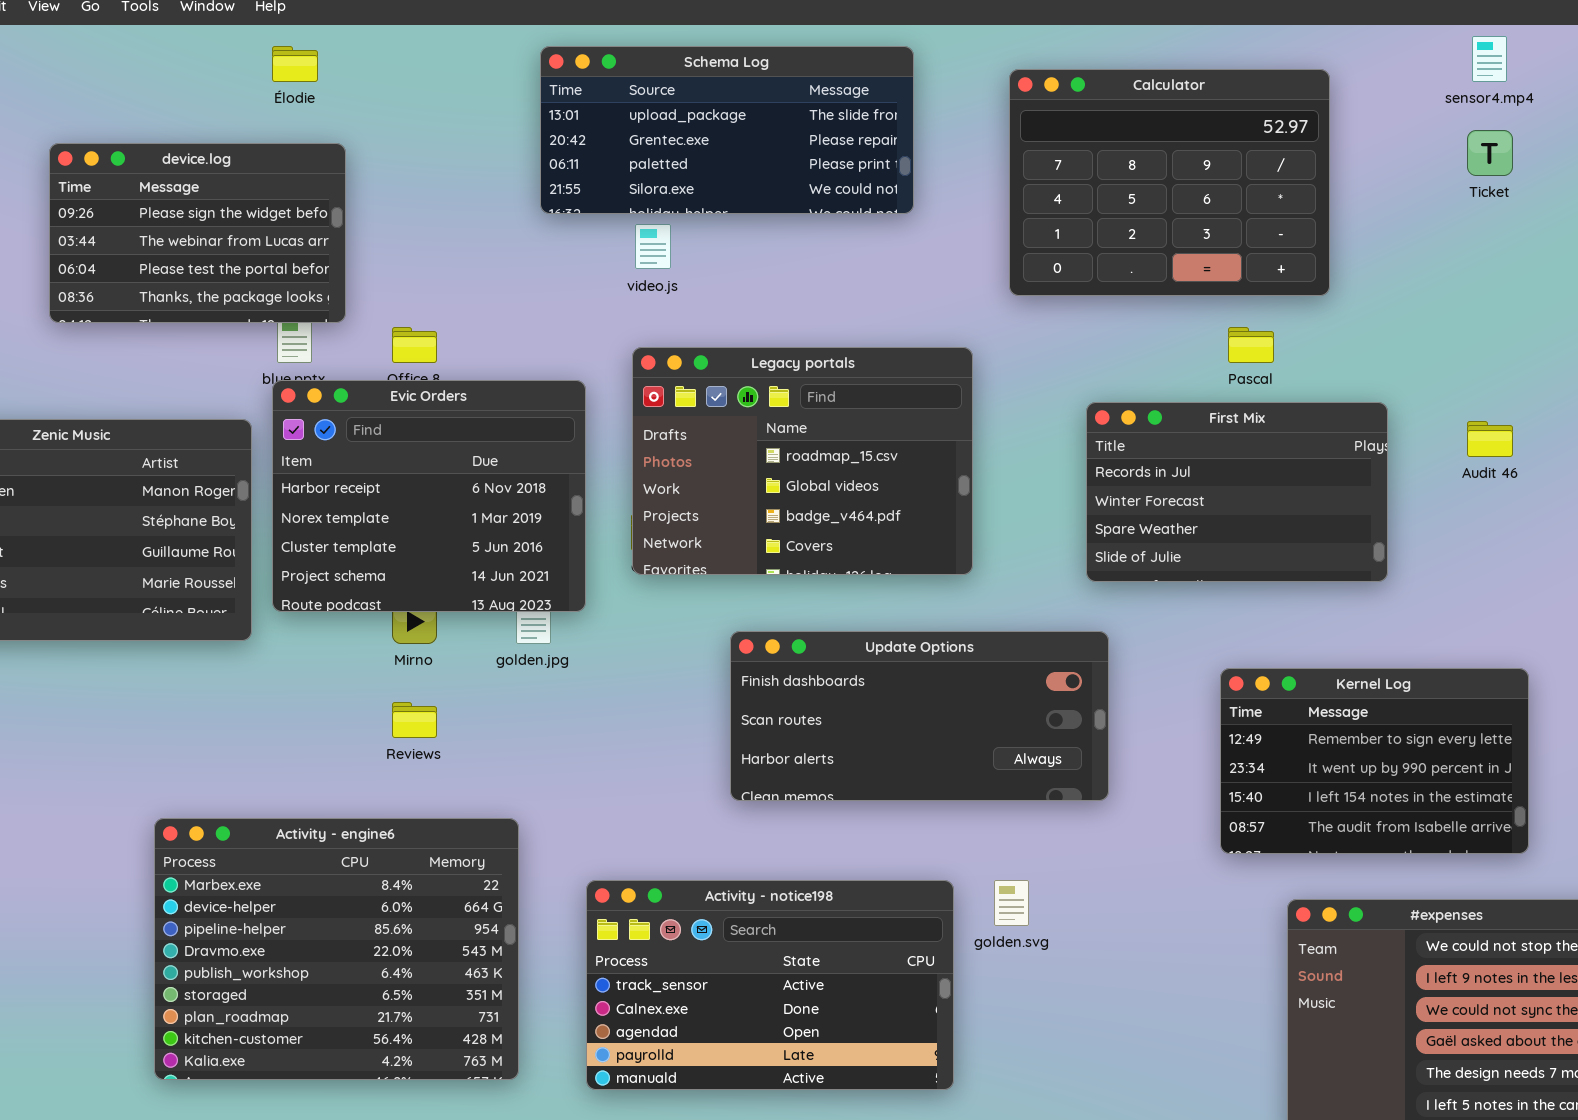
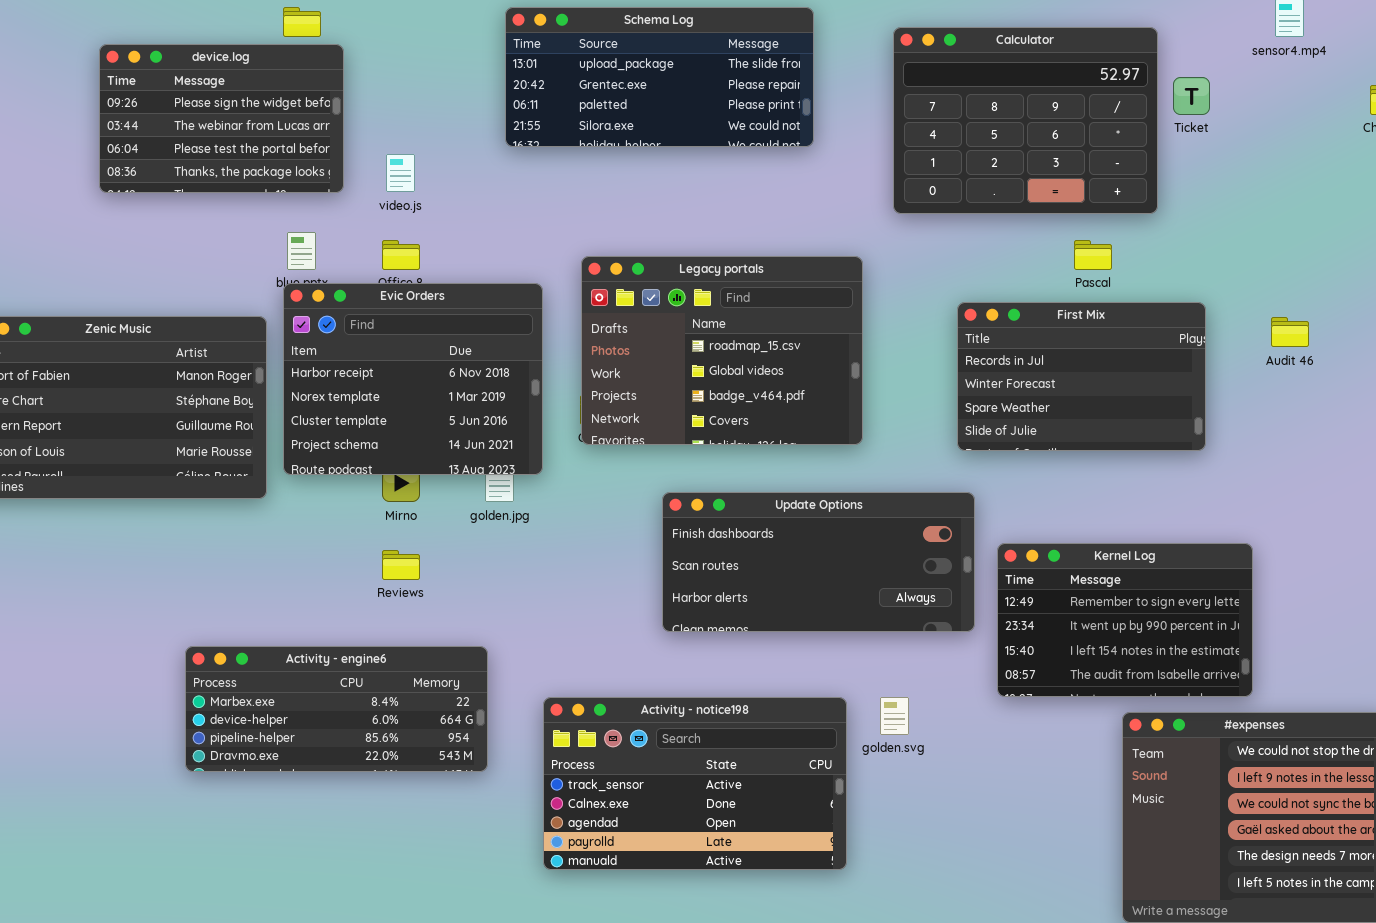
Ticket: [1467,130,1513,176] -> [1173,77,1210,115], moved
device.log: [49,143,346,323] -> [99,44,344,193], moved
video.js: [635,224,671,269] -> [386,154,415,192], moved
Kernel Log: [1220,668,1529,854] -> [997,543,1253,697], moved
Activity - engine6: [154,818,519,1080] -> [185,646,488,772], resized

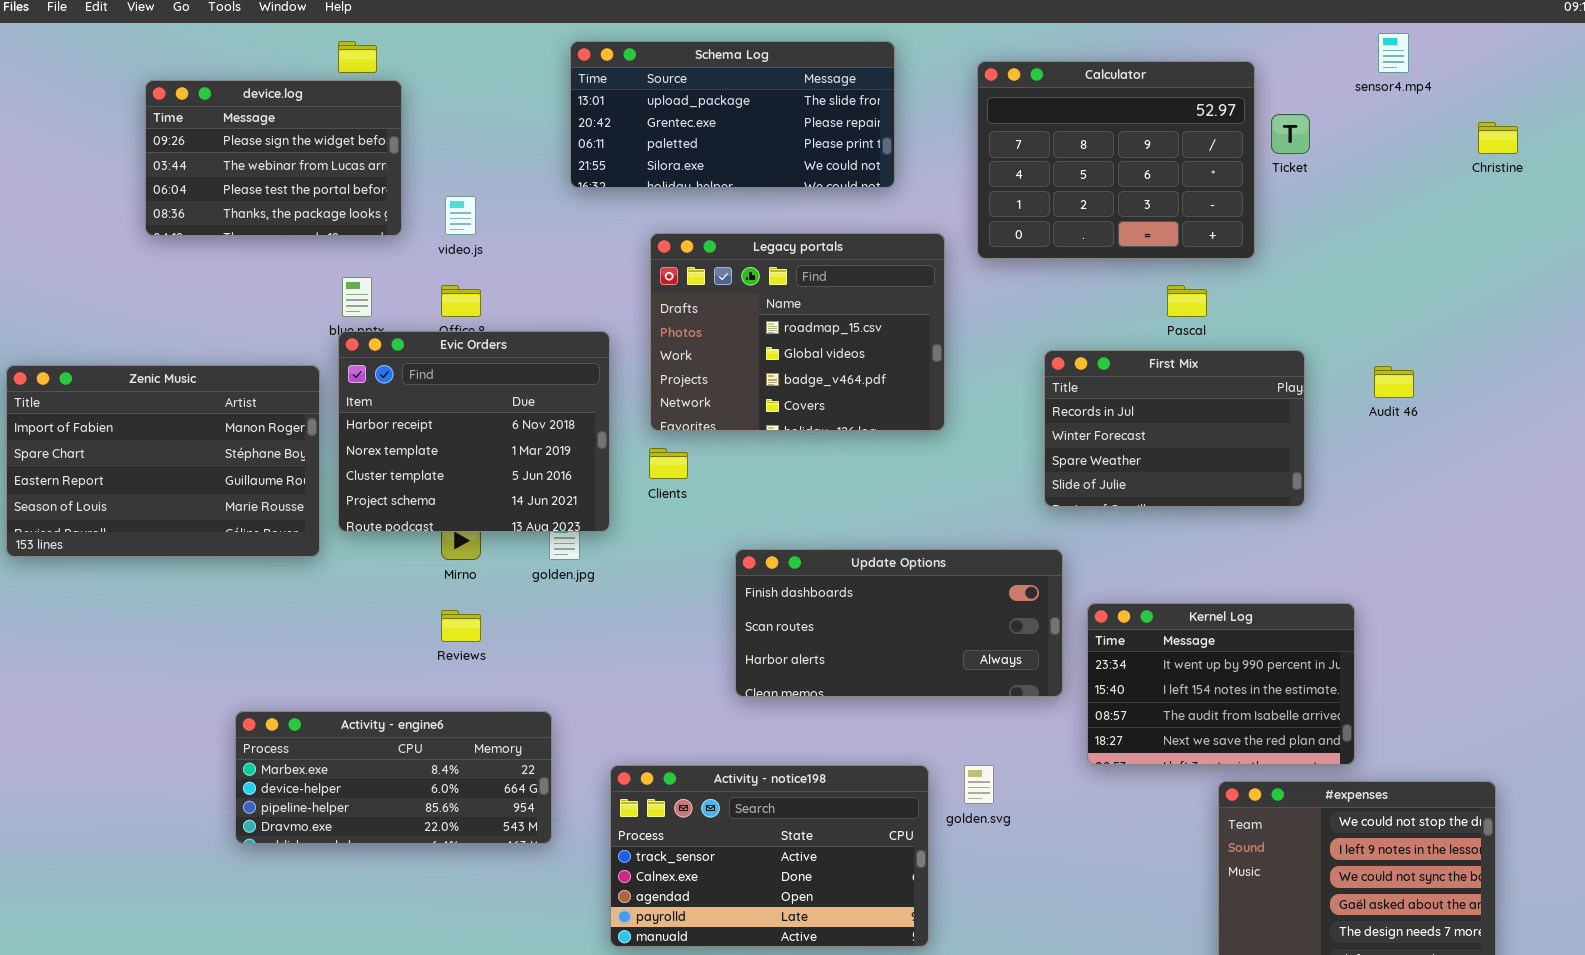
Legacy portals: [581,256,863,445] -> [650,233,945,431], moved
Kernel Log: [997,543,1253,697] -> [1087,603,1355,765], scrolled down 1 row

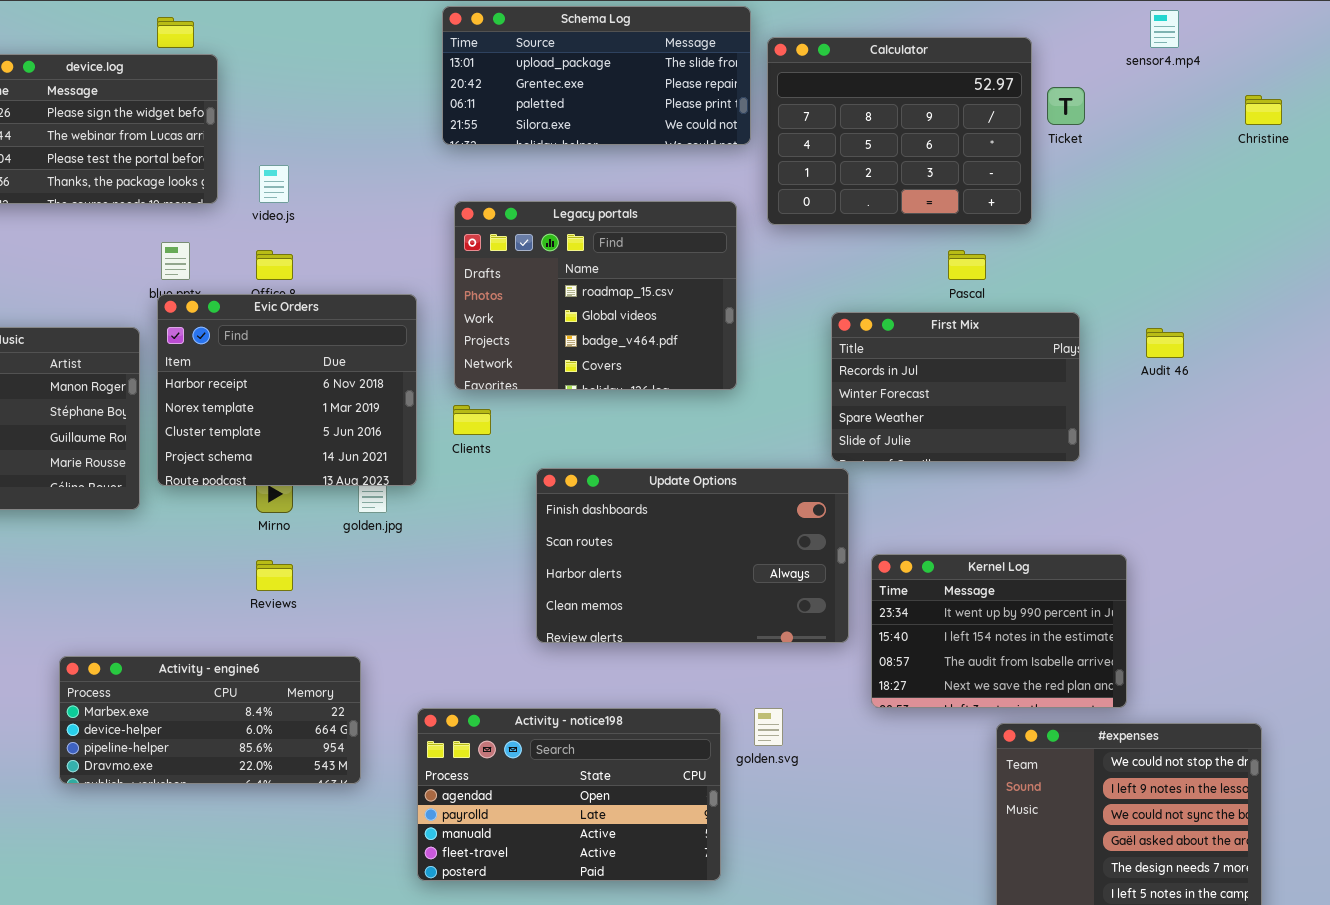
Schema Log: [570,41,895,188] -> [442,6,751,145], moved
Update Options: [735,549,1063,697] -> [536,468,849,643], resized
Activity - notice198: [610,765,929,947] -> [417,708,721,881], scrolled down 2 rows

